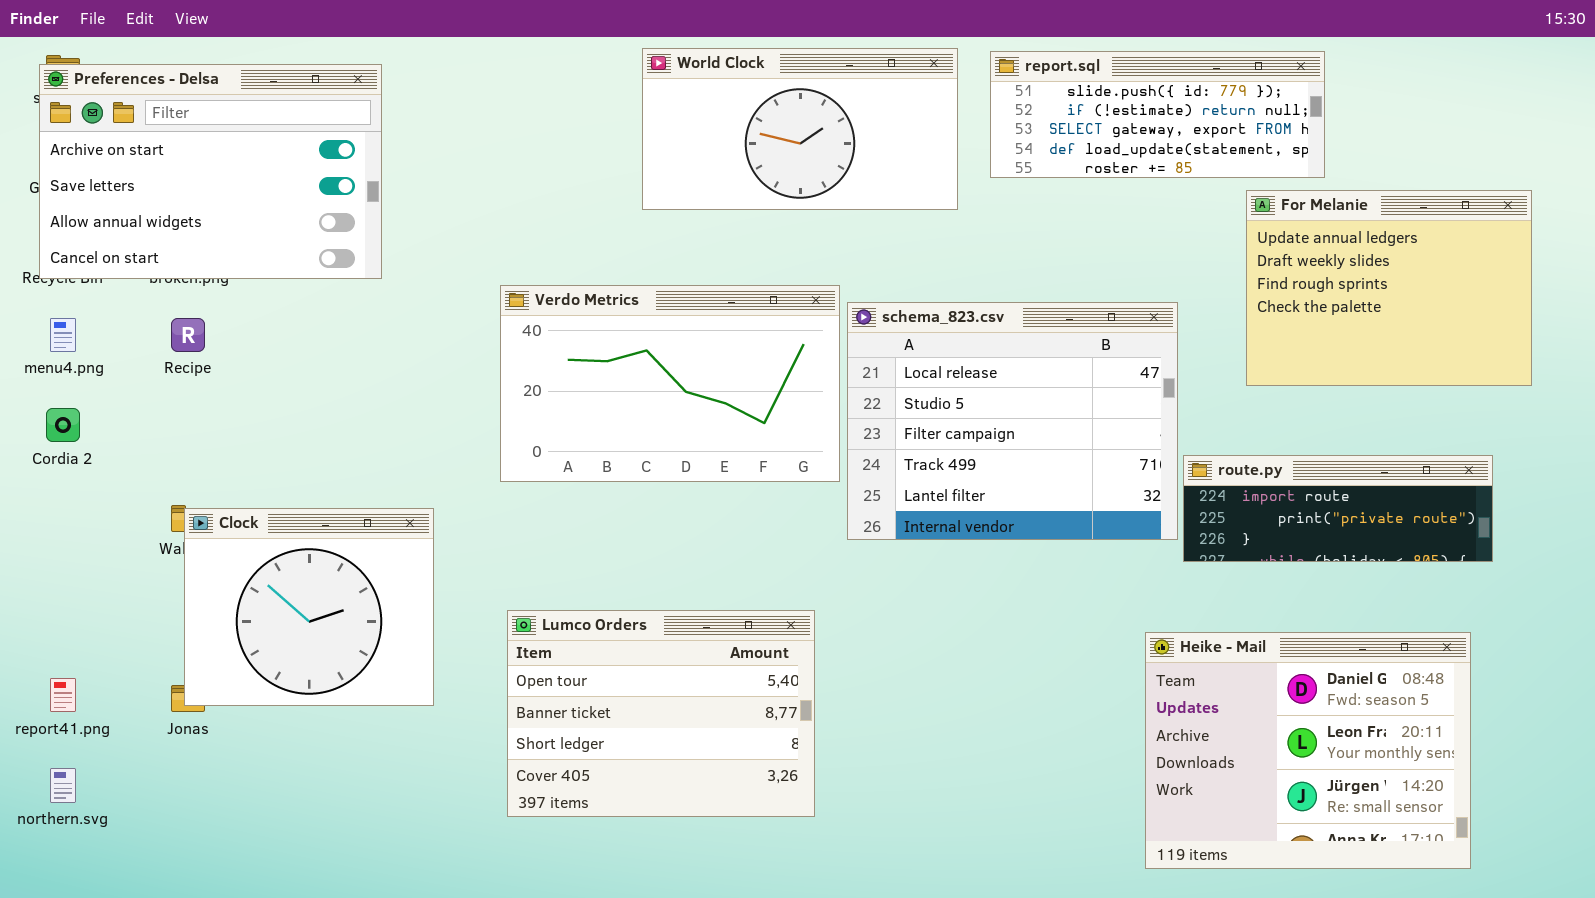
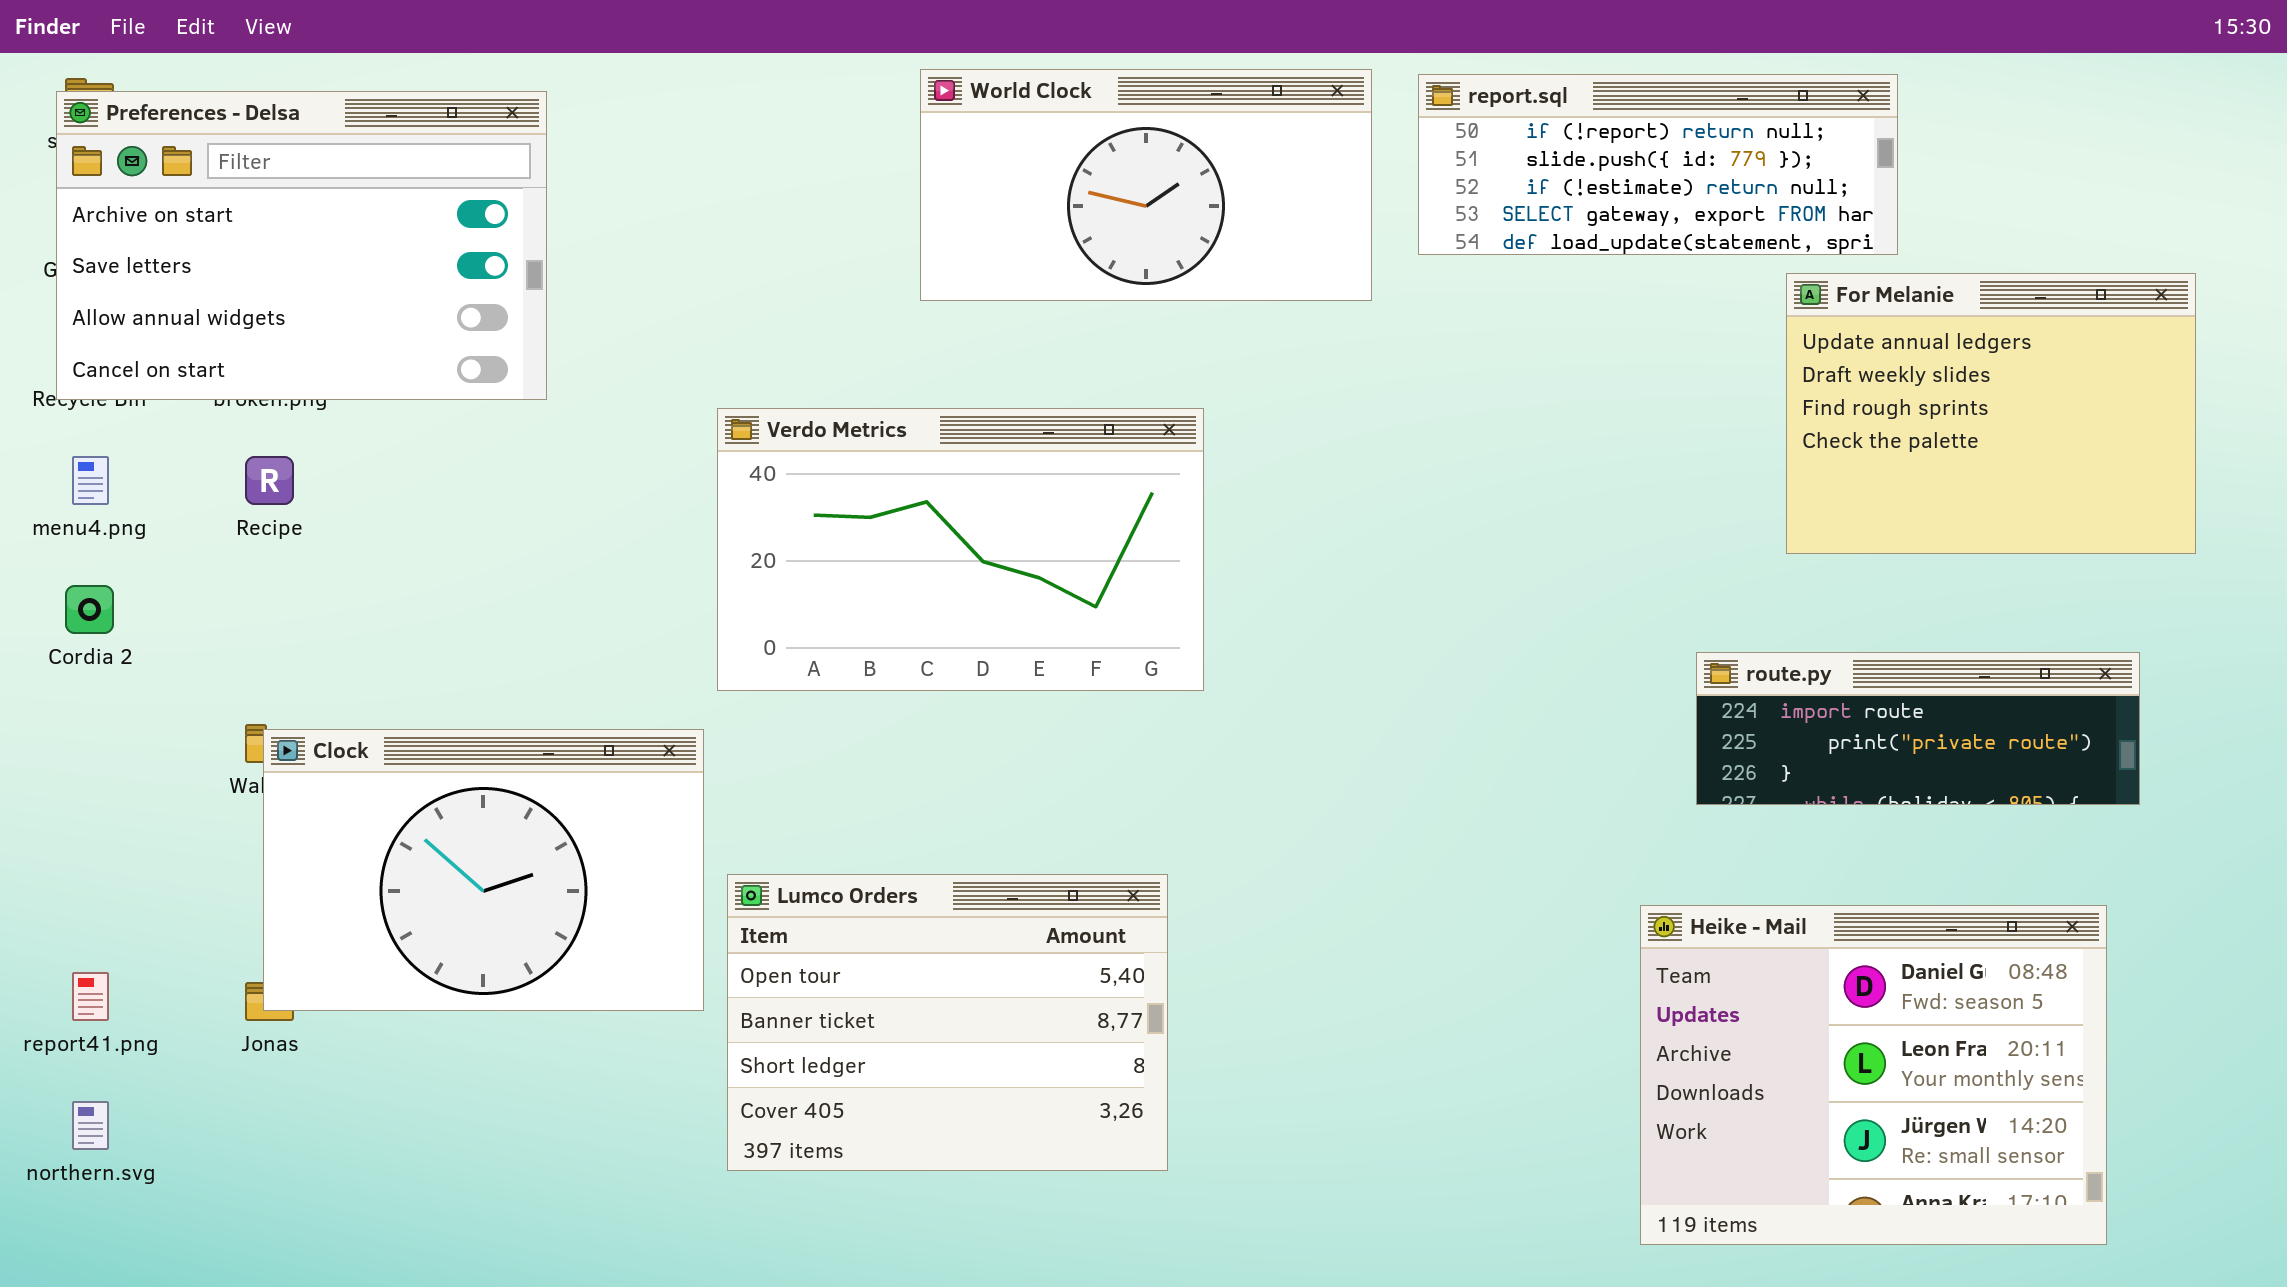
report.sql: [990,51,1325,178] -> [1418,74,1898,255], scrolled up 1 row
schema_823.csv: [847,302,1178,540] -> none, closed
Clock: [184,508,434,706] -> [263,729,704,1011], resized

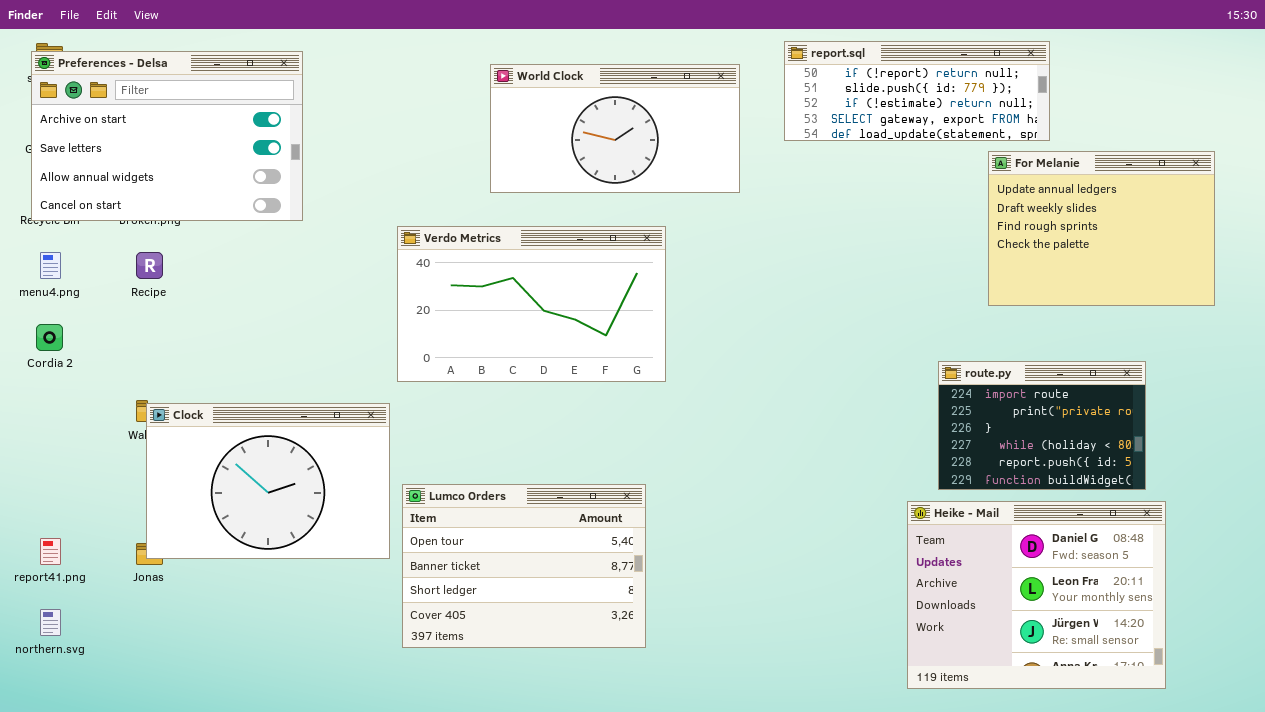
World Clock: [920,69,1372,301] -> [490,64,740,193], moved
route.py: [1696,652,2140,805] -> [938,361,1146,490], resized

